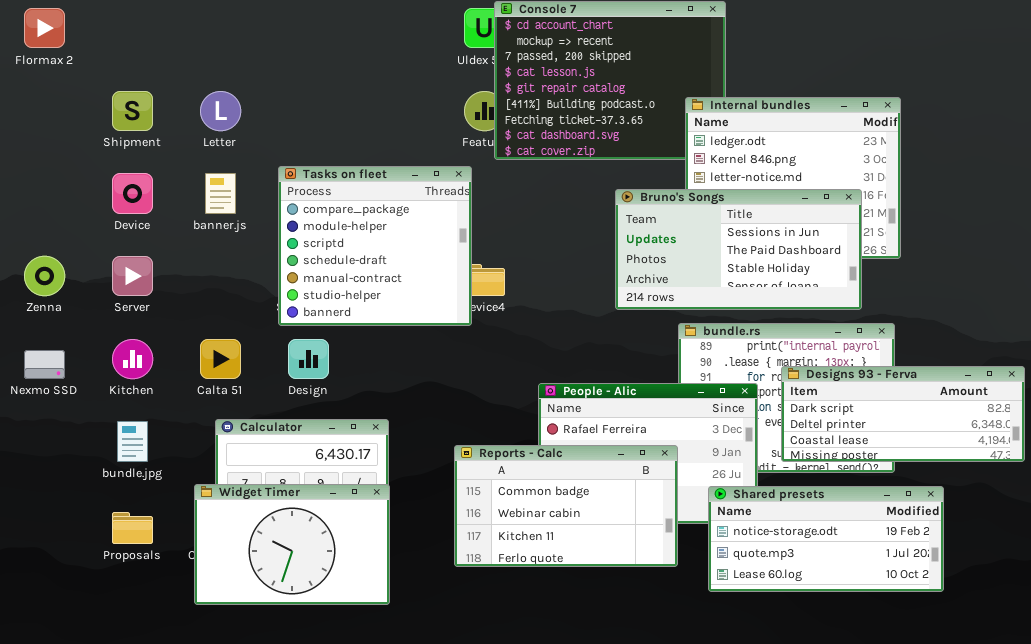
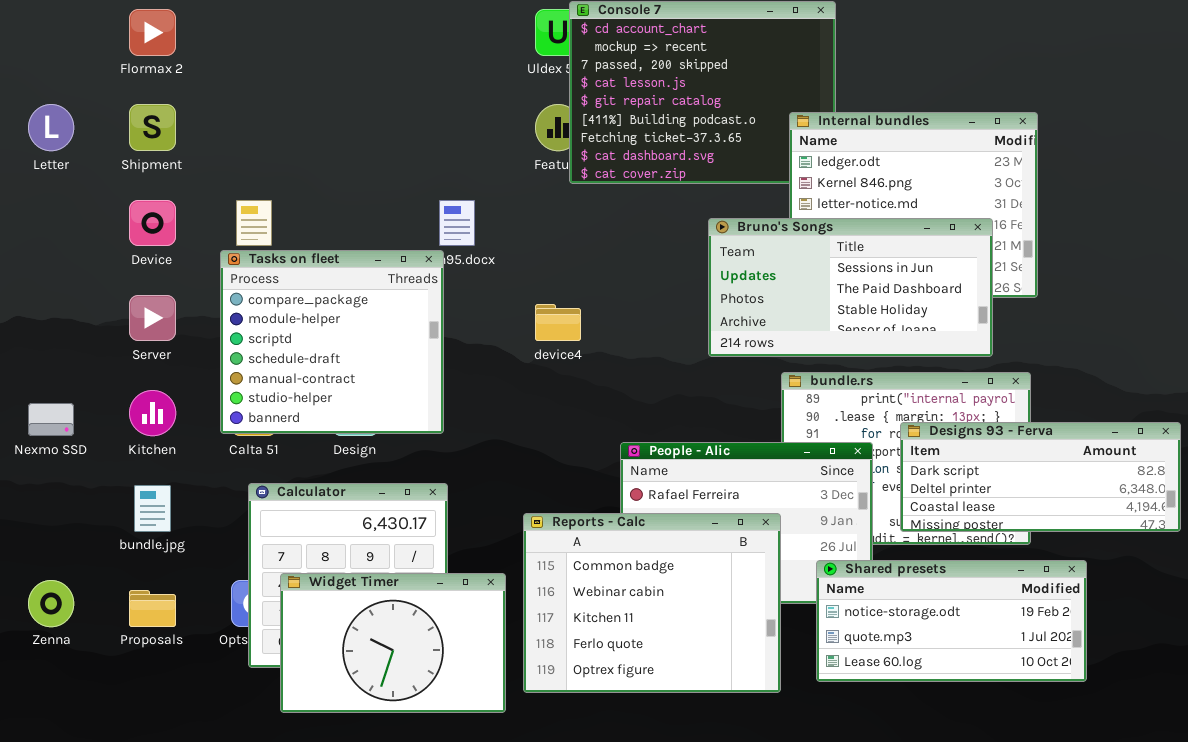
Flormax 2: [24,8,65,48] -> [129,9,176,56], moved
Letter: [200,91,241,131] -> [28,104,74,151], moved
Tasks on fleet: [278,166,472,326] -> [220,250,444,434], moved
Zenna: [24,256,65,296] -> [28,580,74,627], moved
Reports - Calc: [454,445,678,567] -> [523,513,781,693], resized
Widget Timer: [194,484,390,605] -> [280,573,506,713], moved

